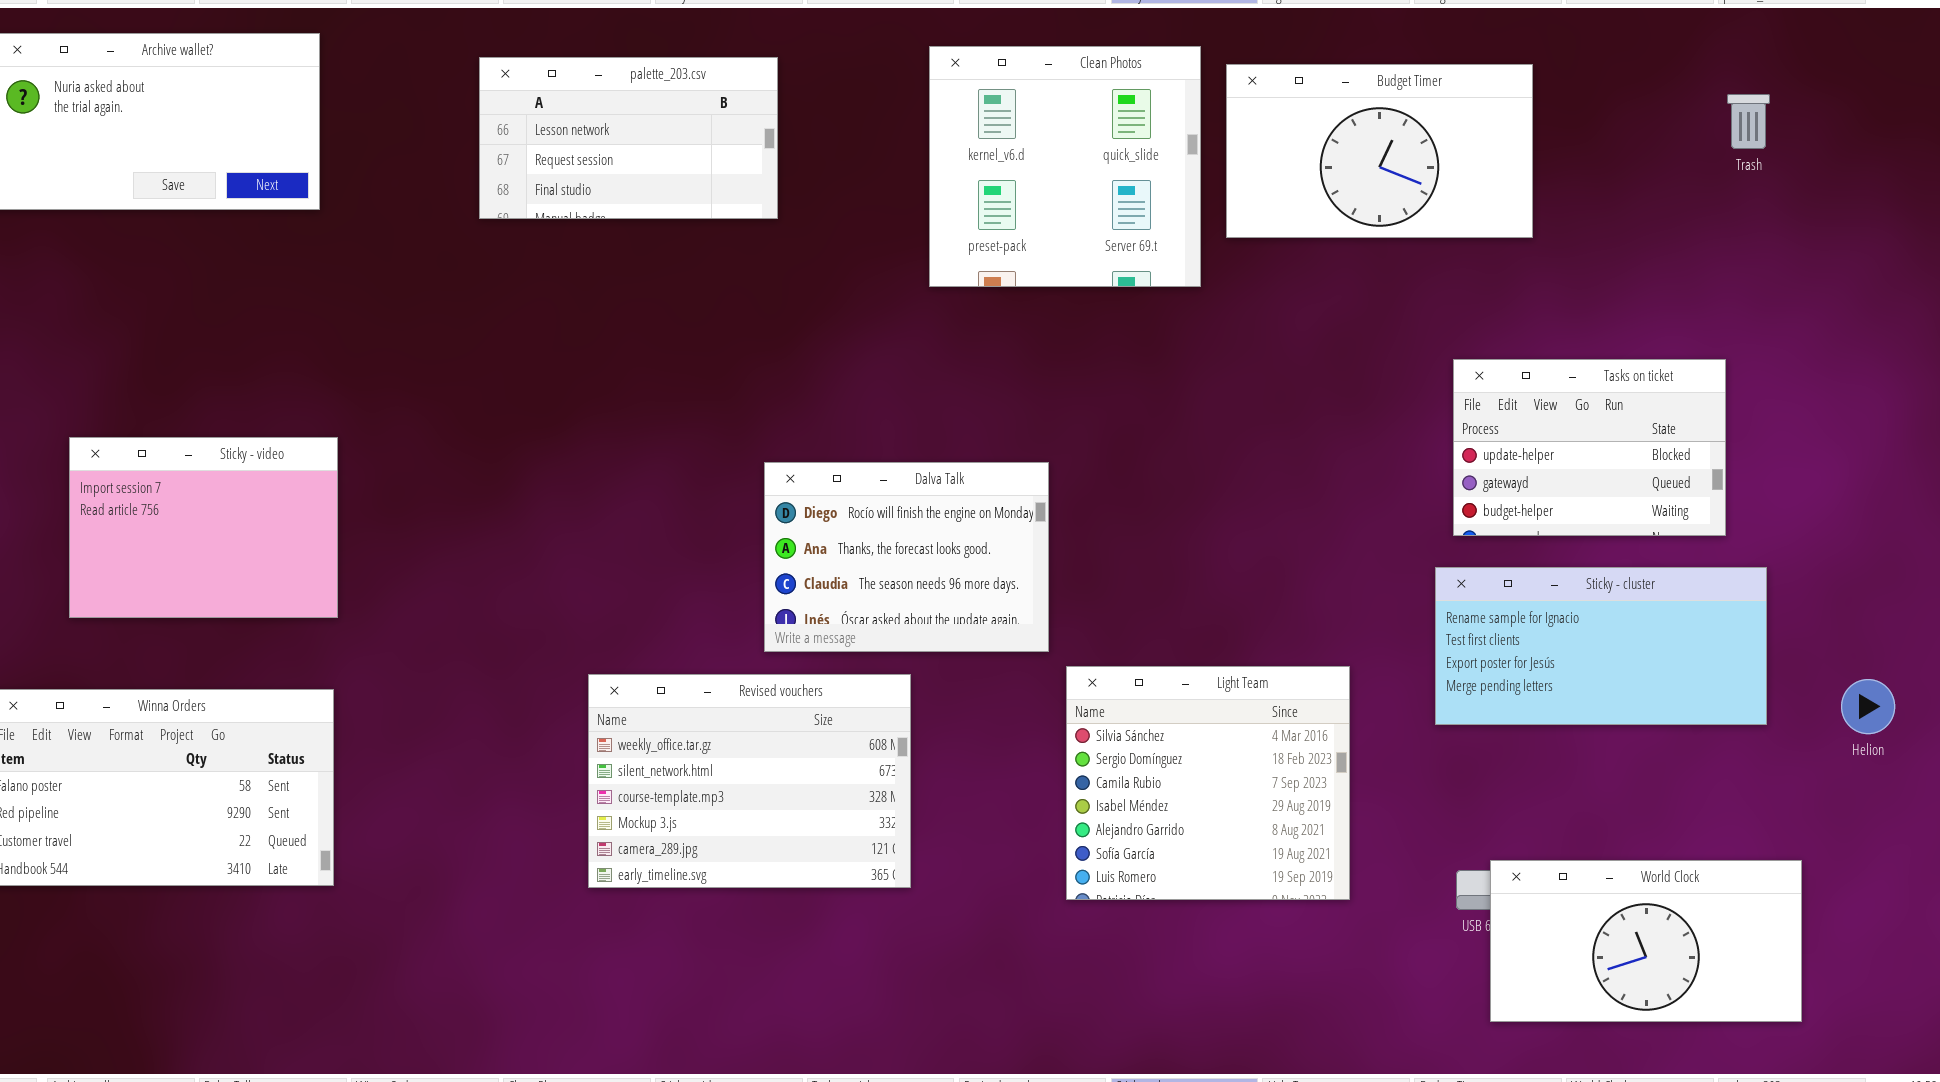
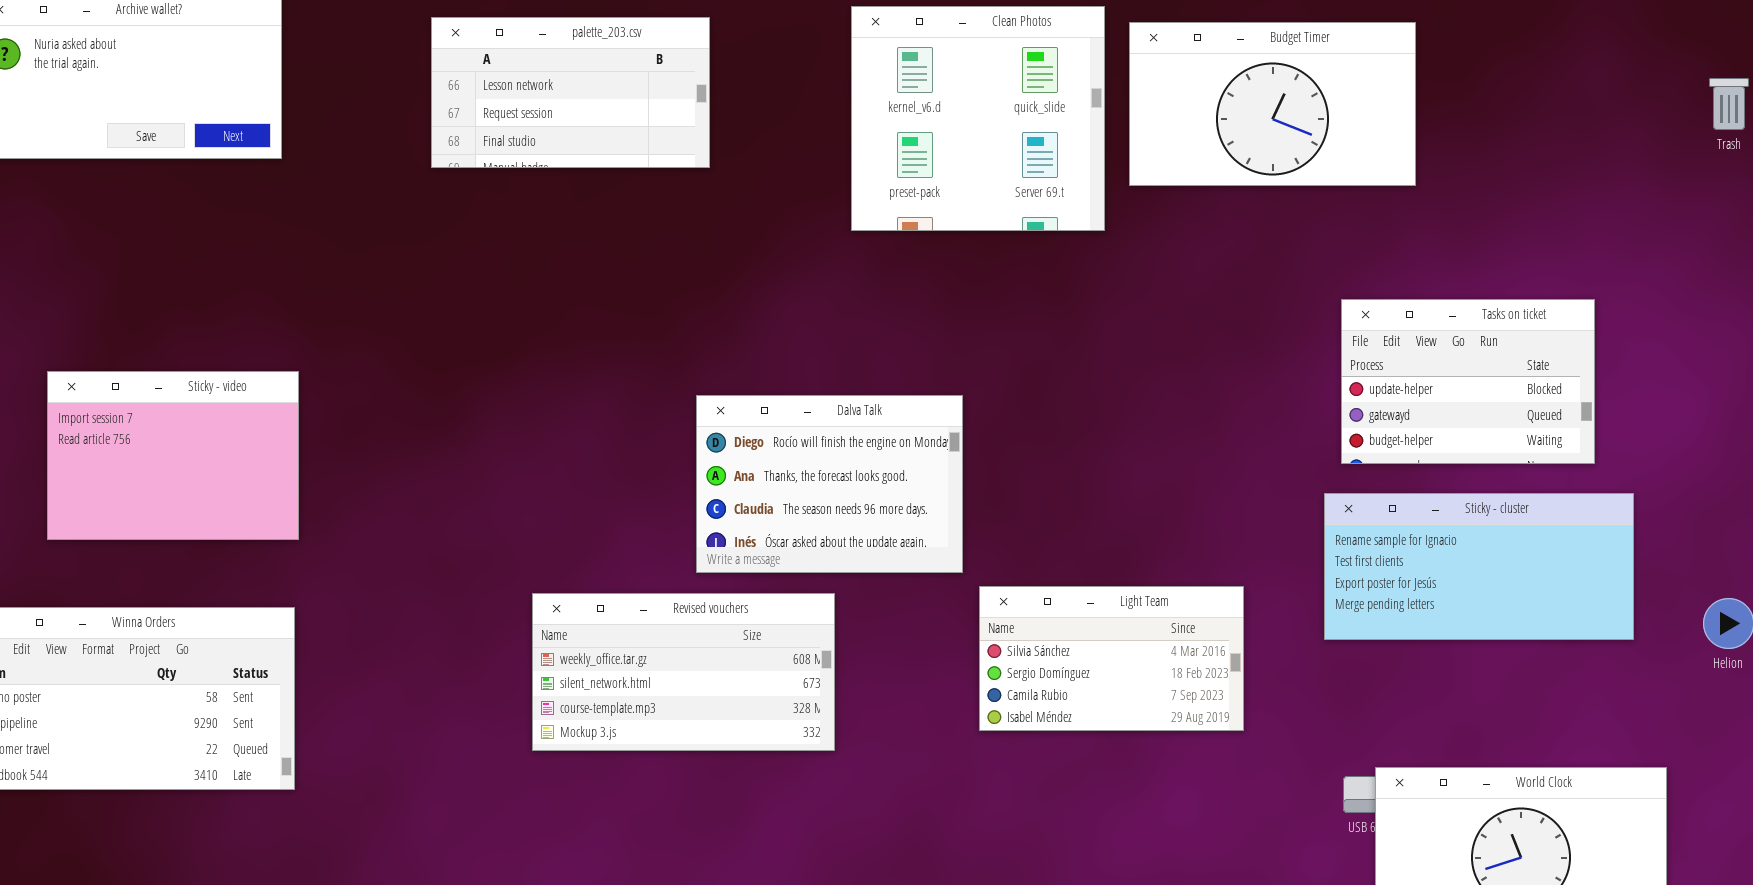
Trash: [1727,94,1770,149] -> [1709,78,1749,130], moved
Light Team: [1066,666,1350,900] -> [979,586,1244,731], resized
Revised vouchers: [588,674,911,888] -> [532,593,835,751], resized

